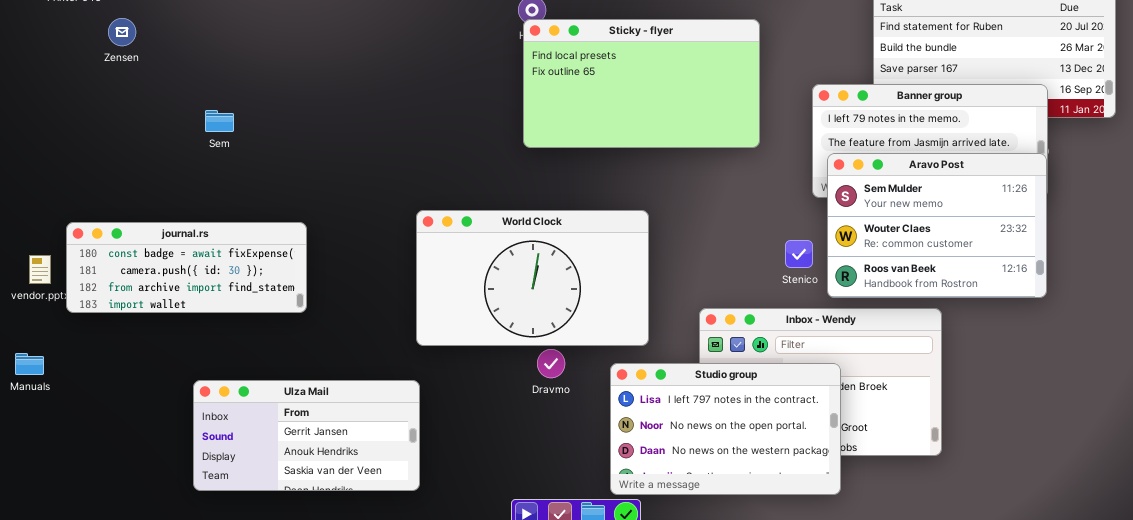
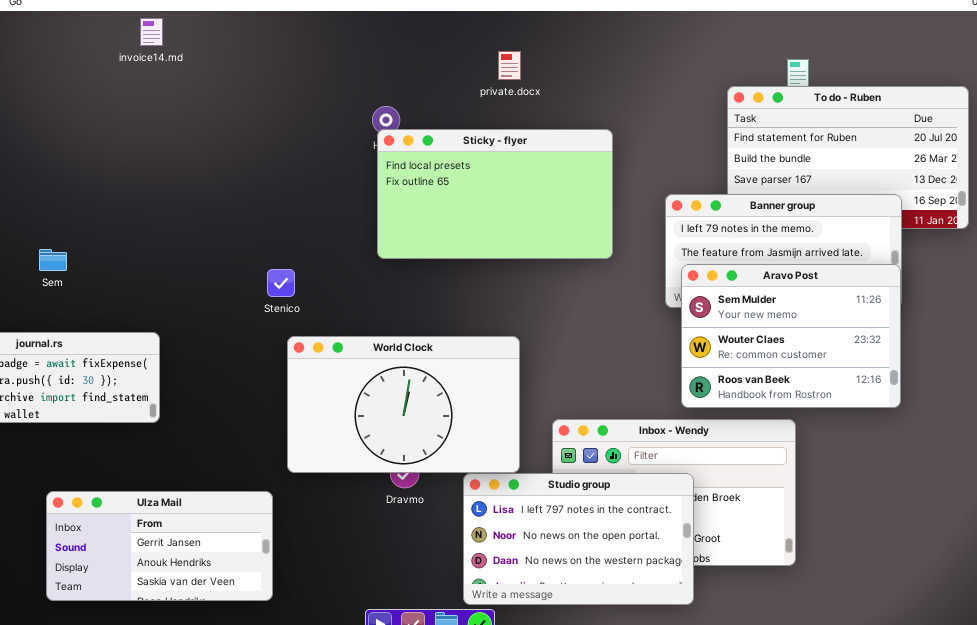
Sem: [205,110,234,132] -> [39,249,67,271], moved
World Clock: [416,210,649,346] -> [287,336,520,473], moved
Stenico: [785,240,813,268] -> [267,269,295,297], moved

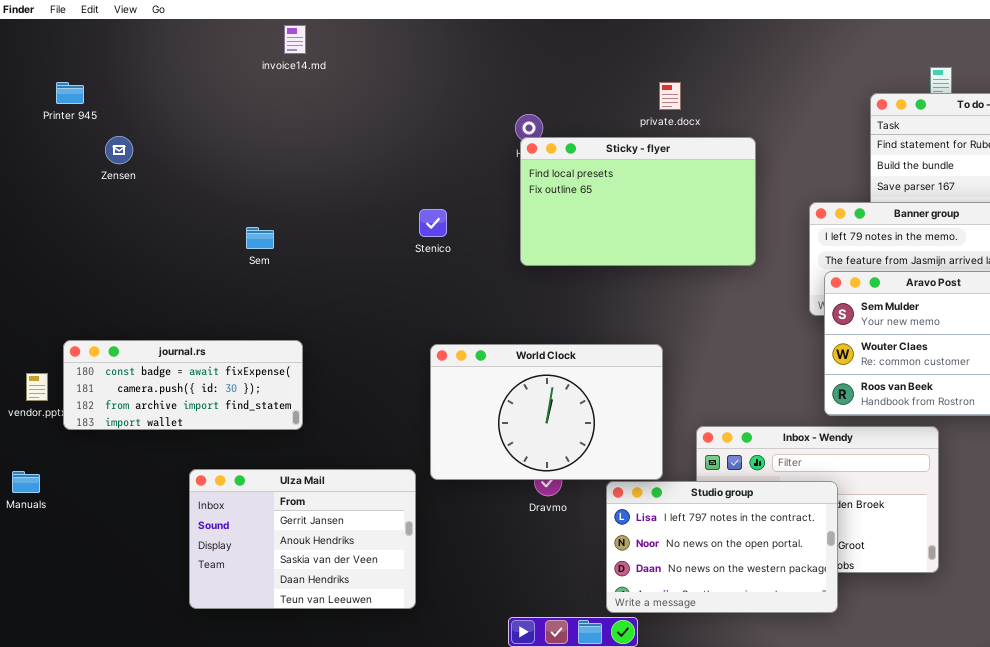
private.docx: [498,51,521,80] -> [659,82,681,110], moved
Sem: [39,249,67,271] -> [246,227,274,249], moved
Stenico: [267,269,295,297] -> [419,209,447,237], moved
Ulza Mail: [46,491,273,601] -> [189,469,416,609], resized

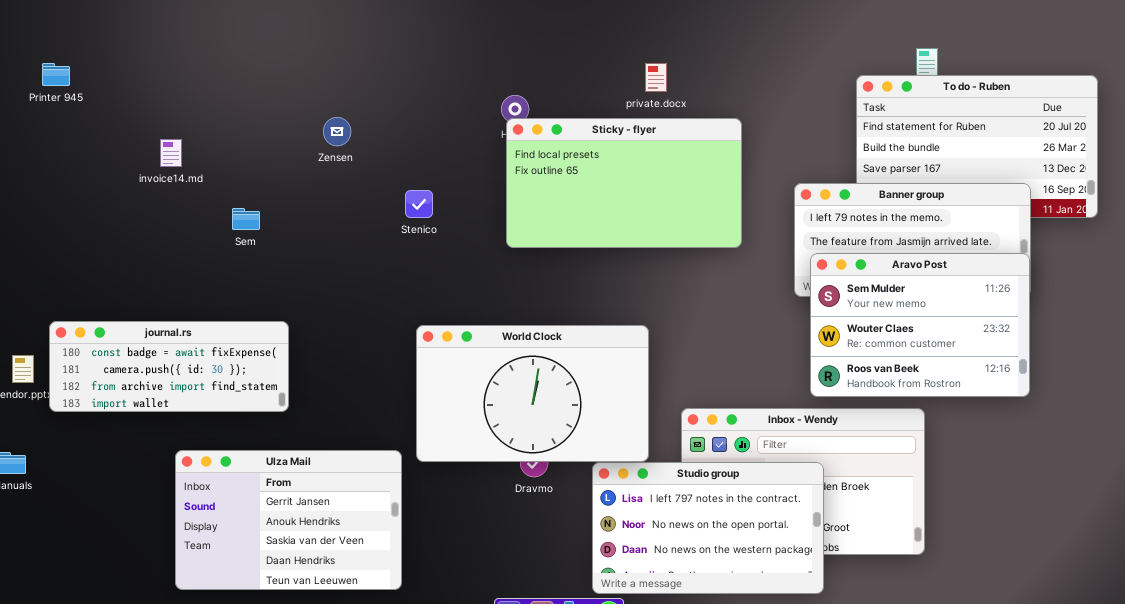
invoice14.md: [284,25,306,54] -> [160,139,182,167], moved
Zensen: [105,136,133,164] -> [323,117,351,146], moved

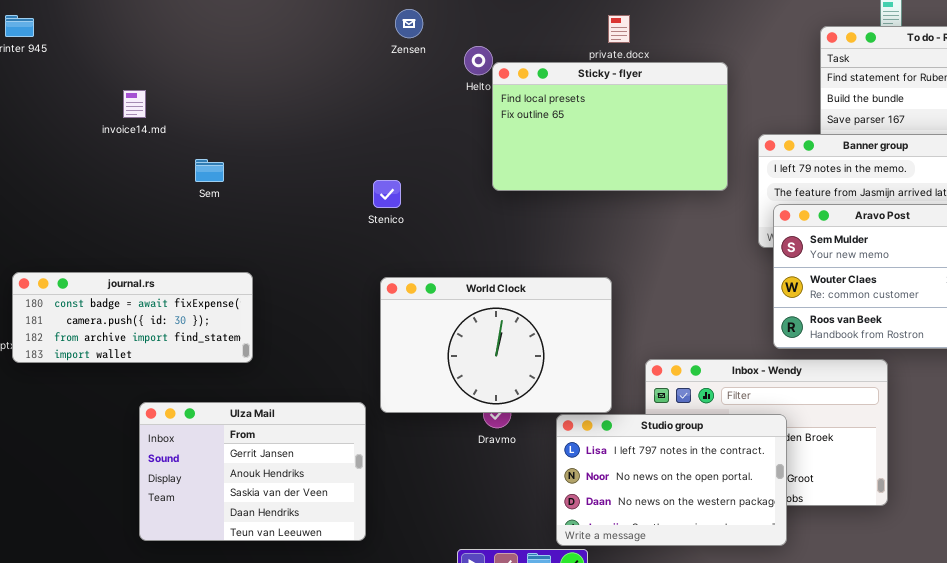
Zensen: [323,117,351,146] -> [395,9,423,38], moved
Sticky - flyer: [506,118,742,248] -> [492,62,728,191], moved
Stenico: [405,190,433,218] -> [373,180,401,208], moved

